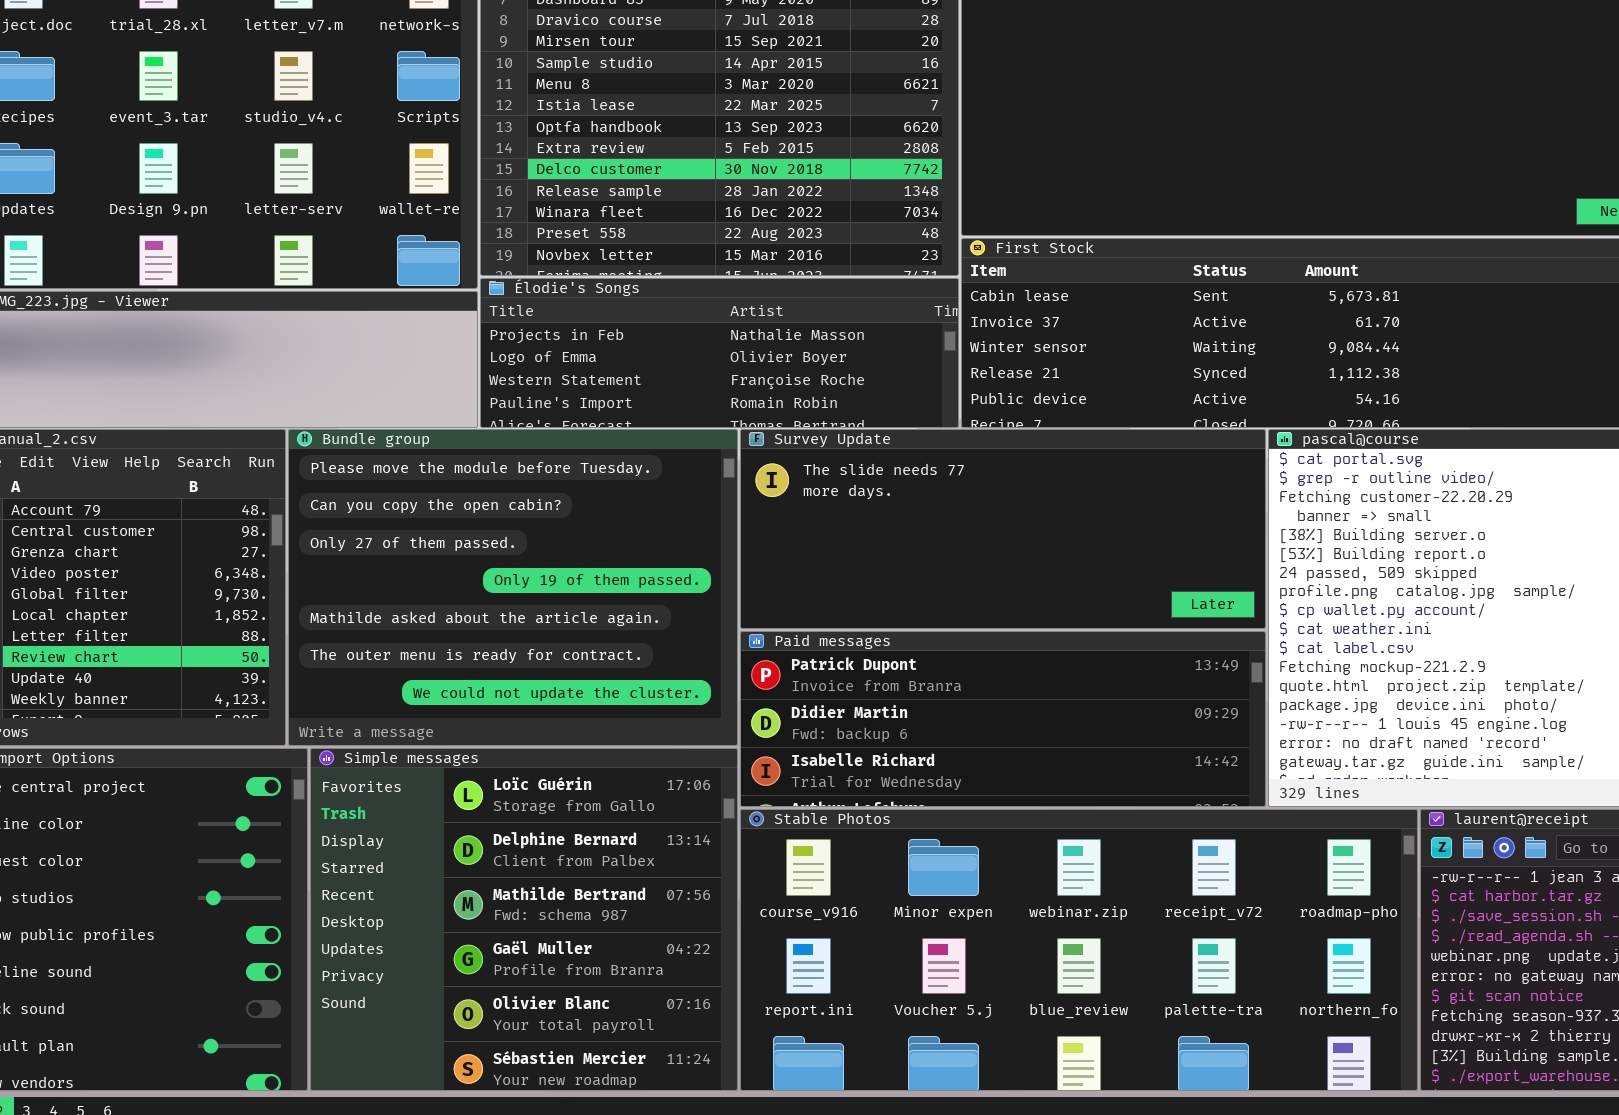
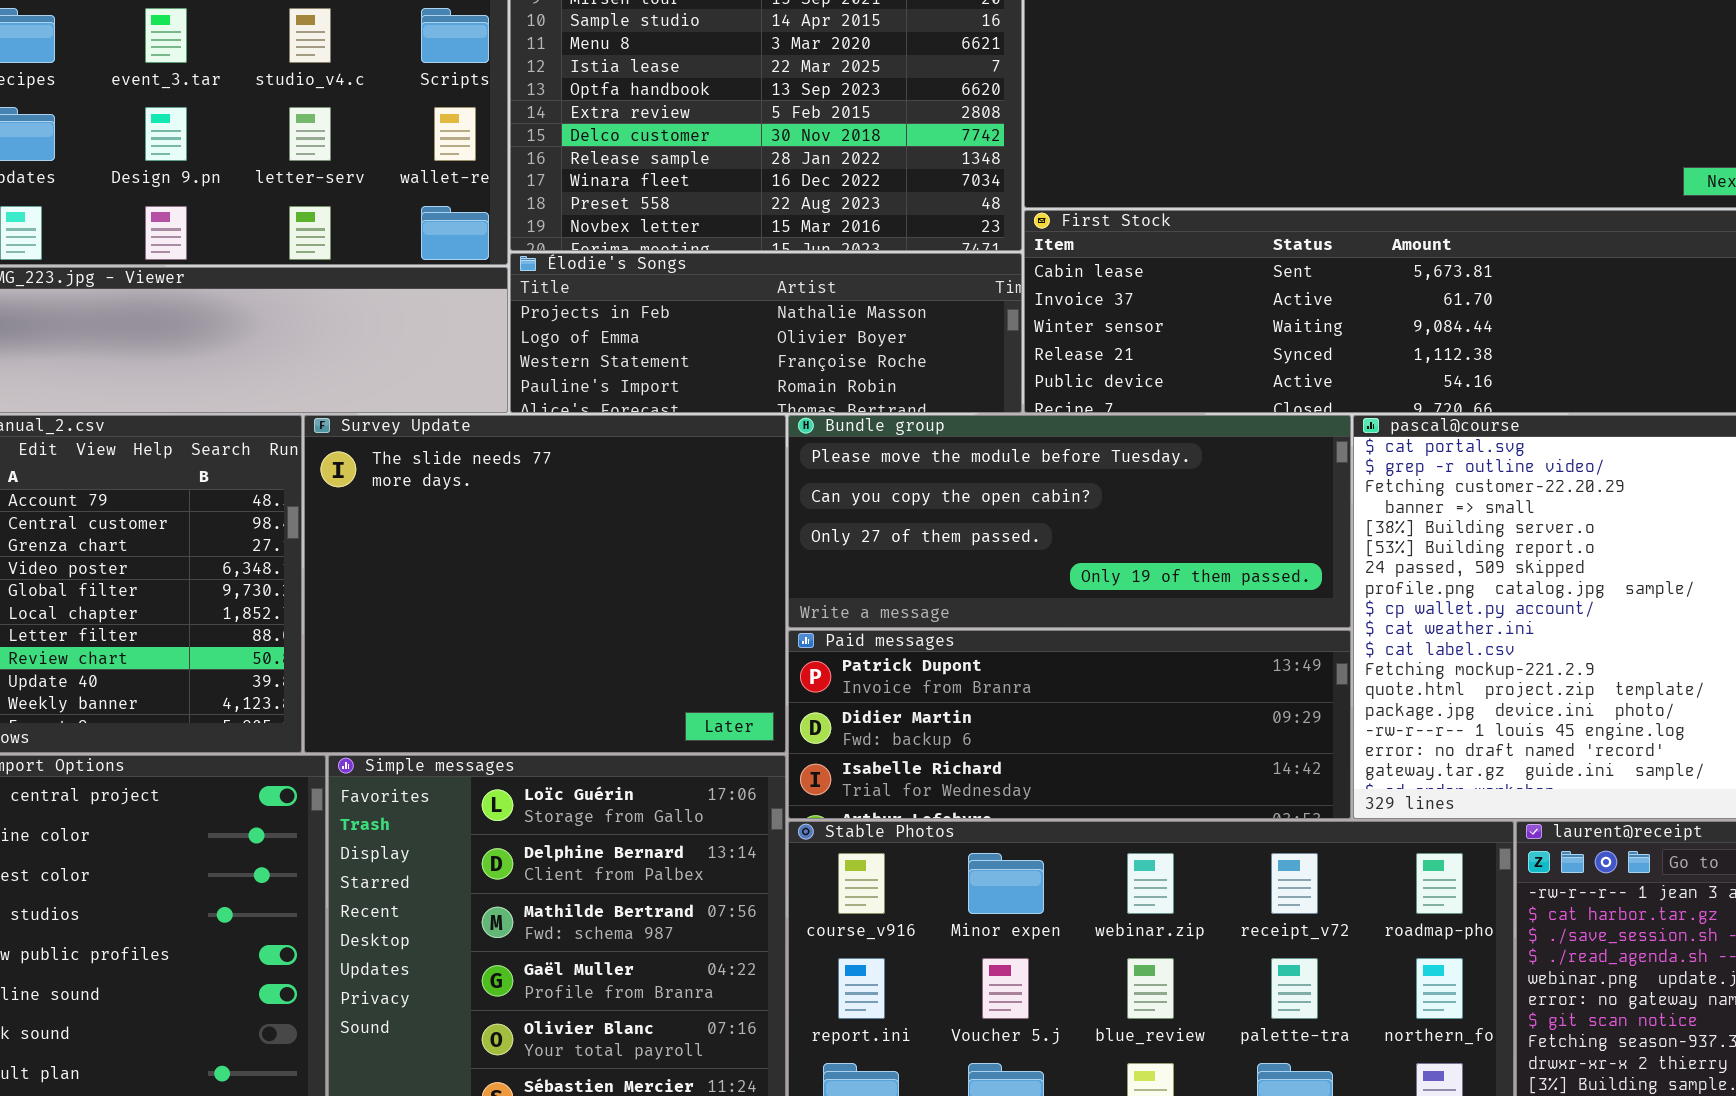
Bundle group: [288,429,738,746] -> [788,415,1351,628], moved, resized
Survey Update: [740,429,1266,629] -> [304,415,786,753], moved, resized

